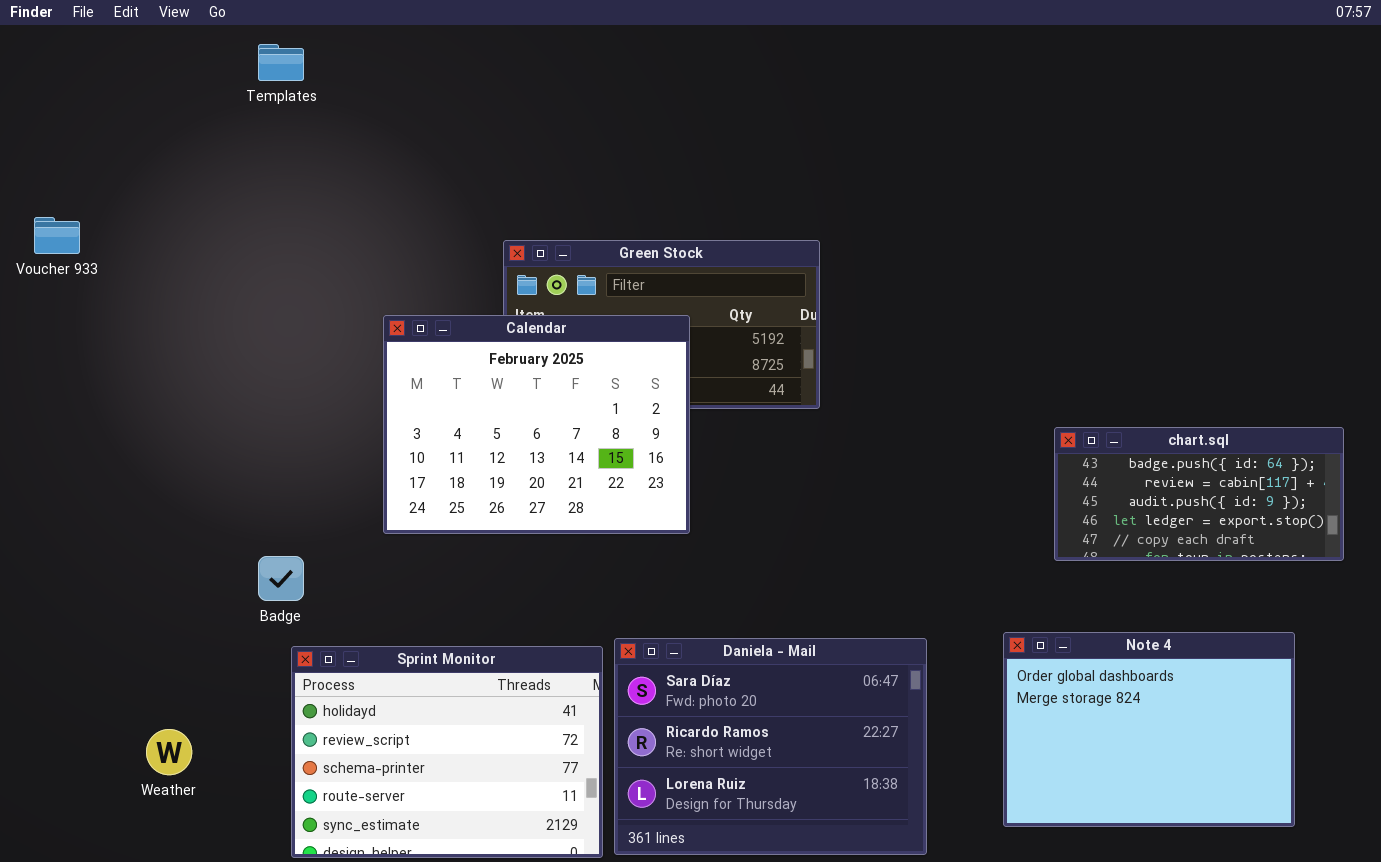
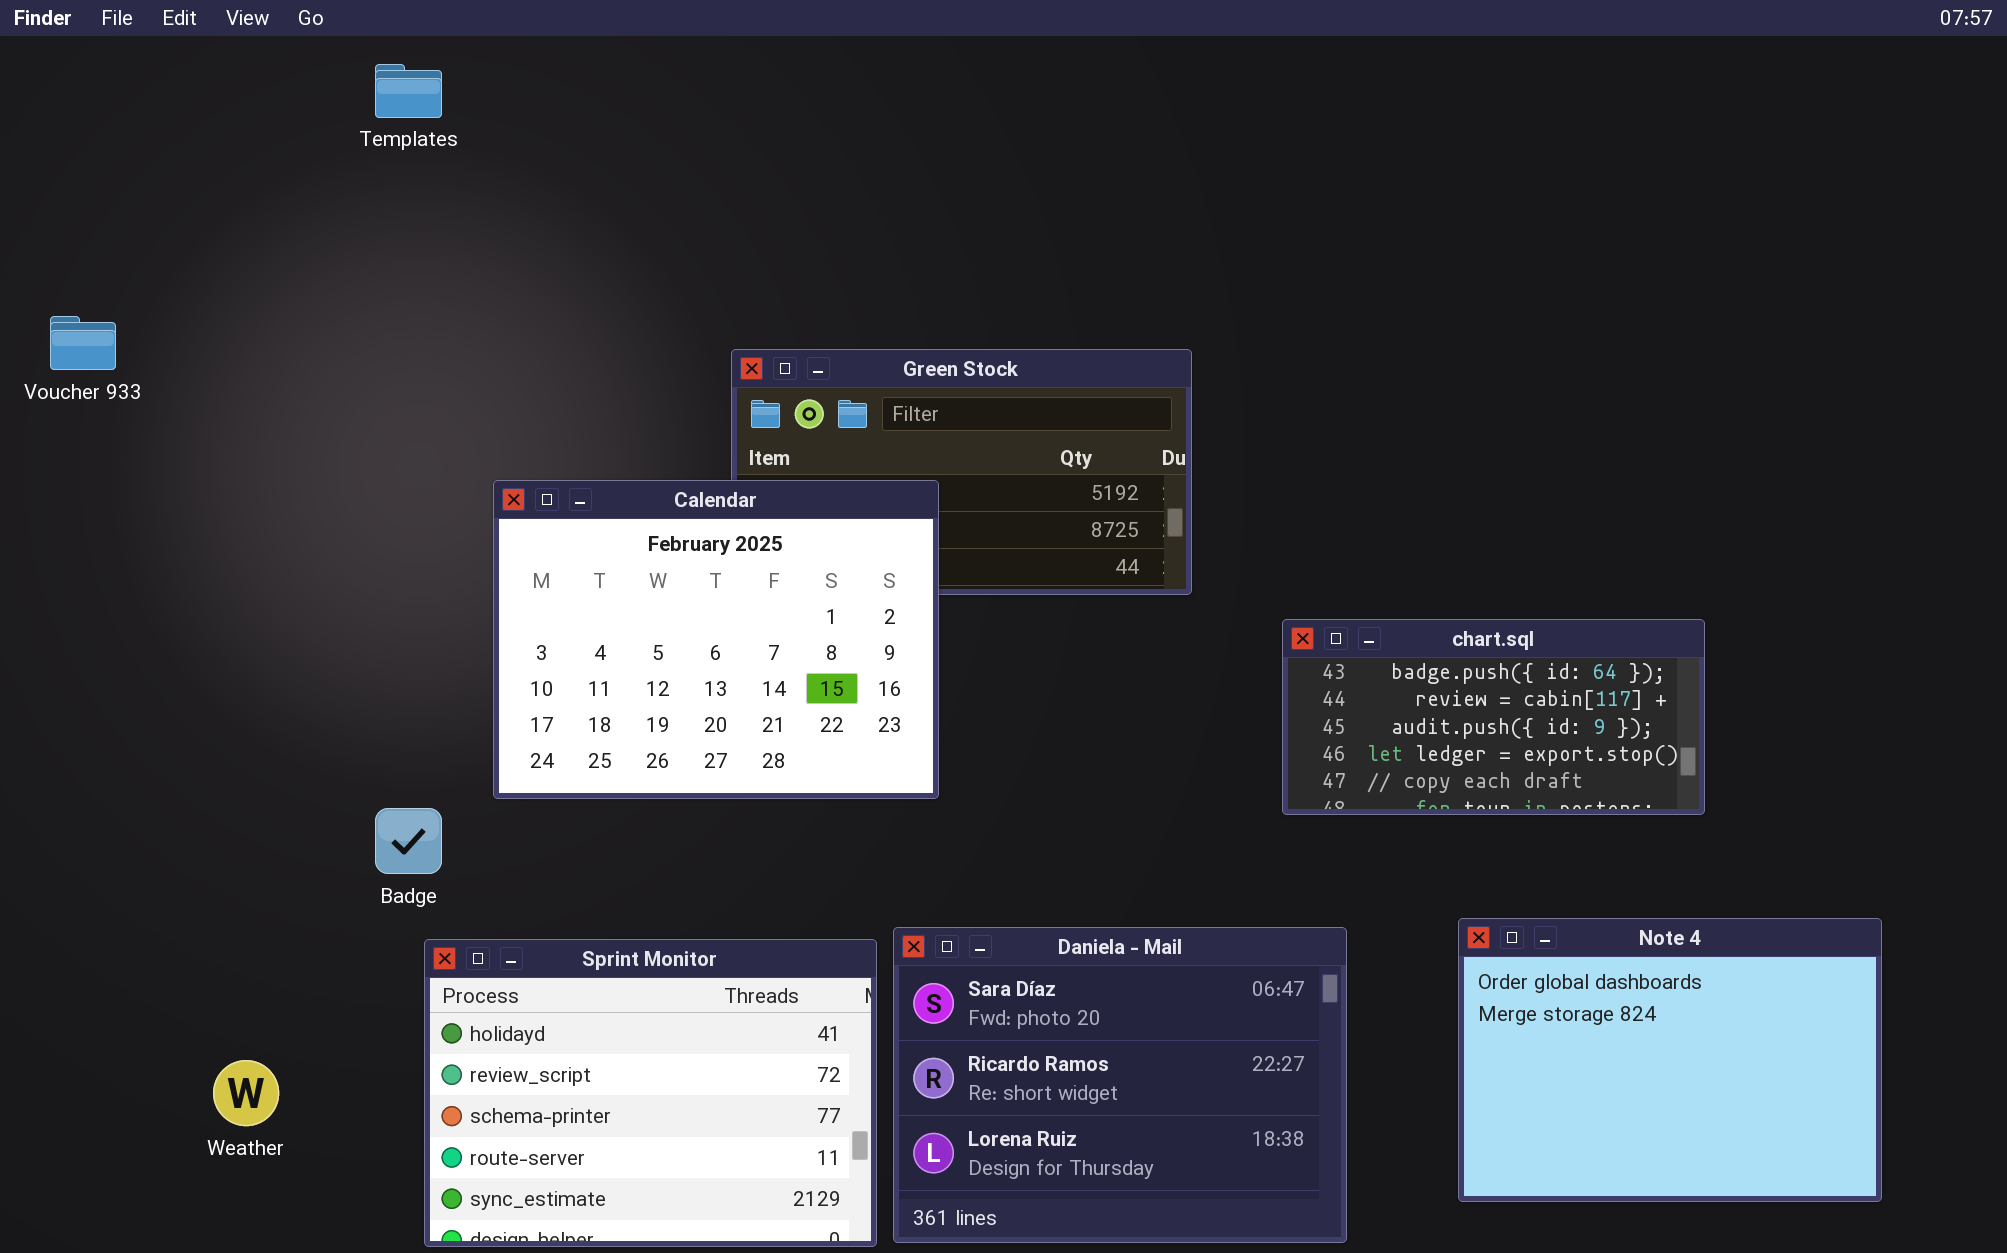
Calendar: [383,315,690,534] -> [493,480,939,799], moved
chart.sql: [1054,427,1344,561] -> [1282,619,1705,815], moved

